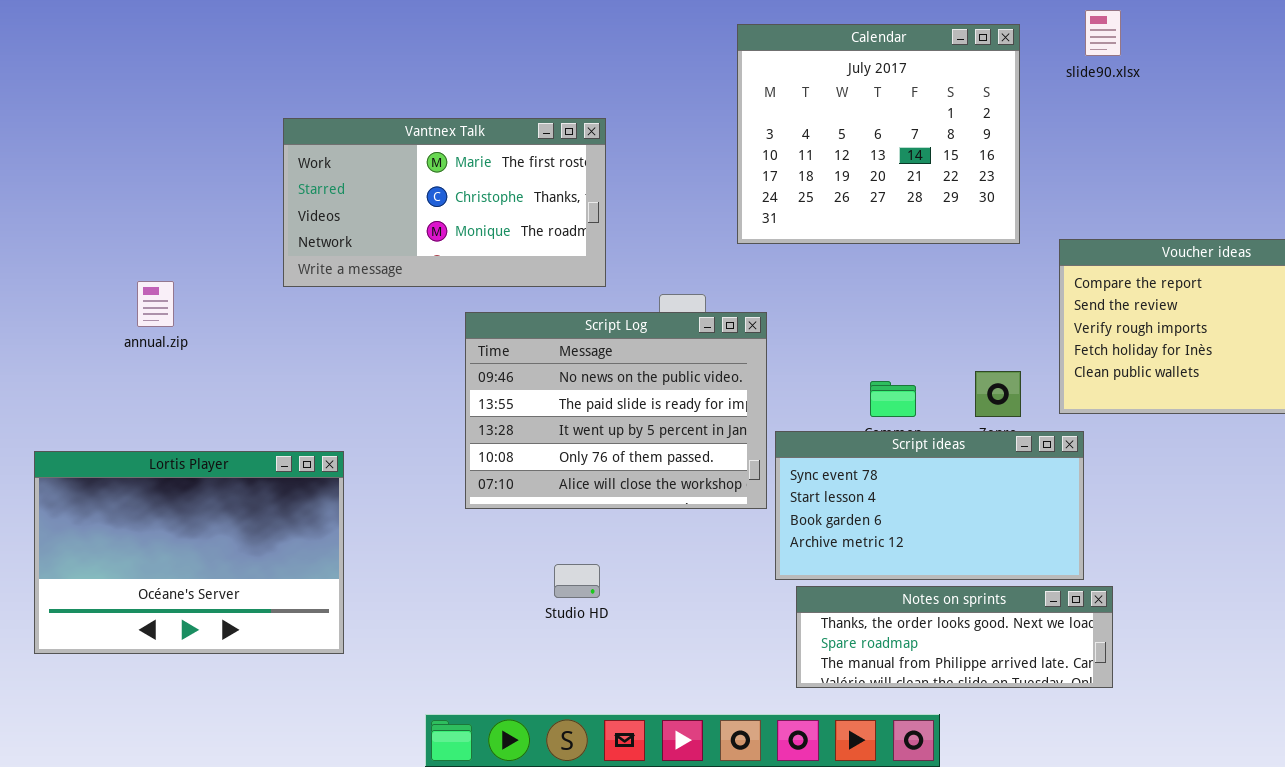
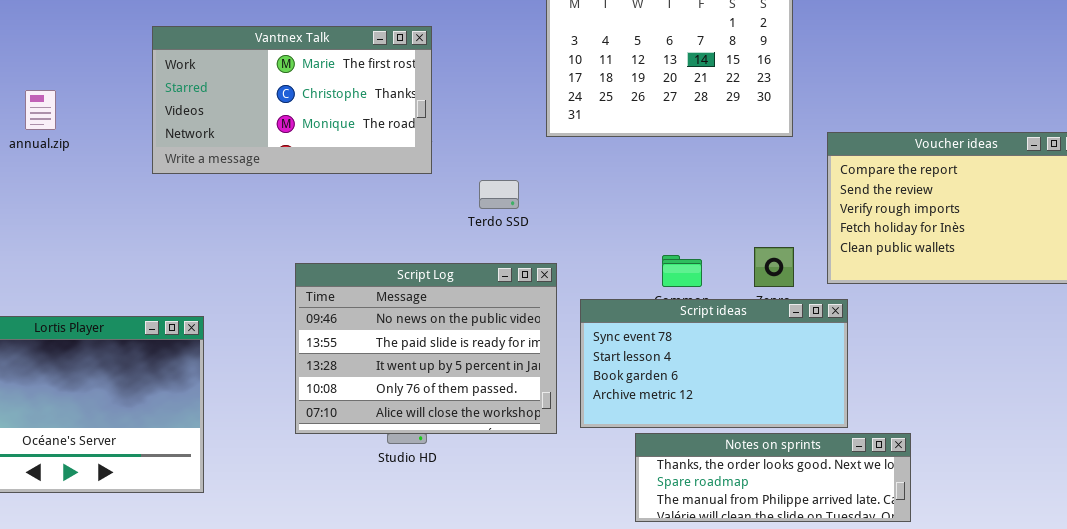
annual.zip: [137,281,174,327] -> [25,90,56,130], moved
Script Log: [465,312,767,509] -> [295,263,557,434], moved
Notes on sprints: [796,586,1113,688] -> [635,433,911,522], moved

